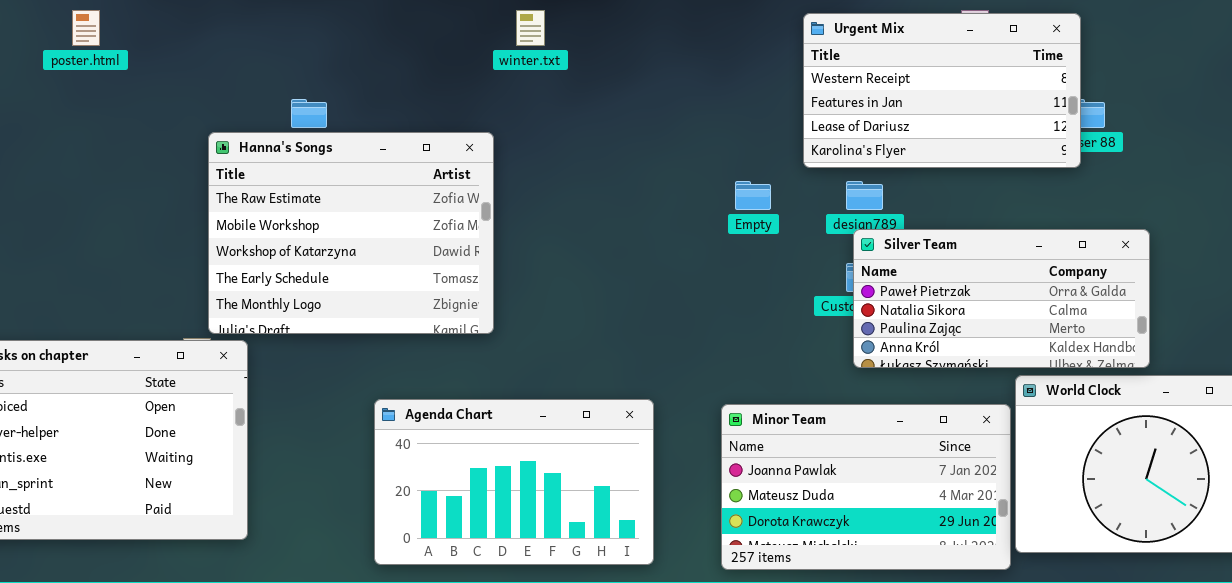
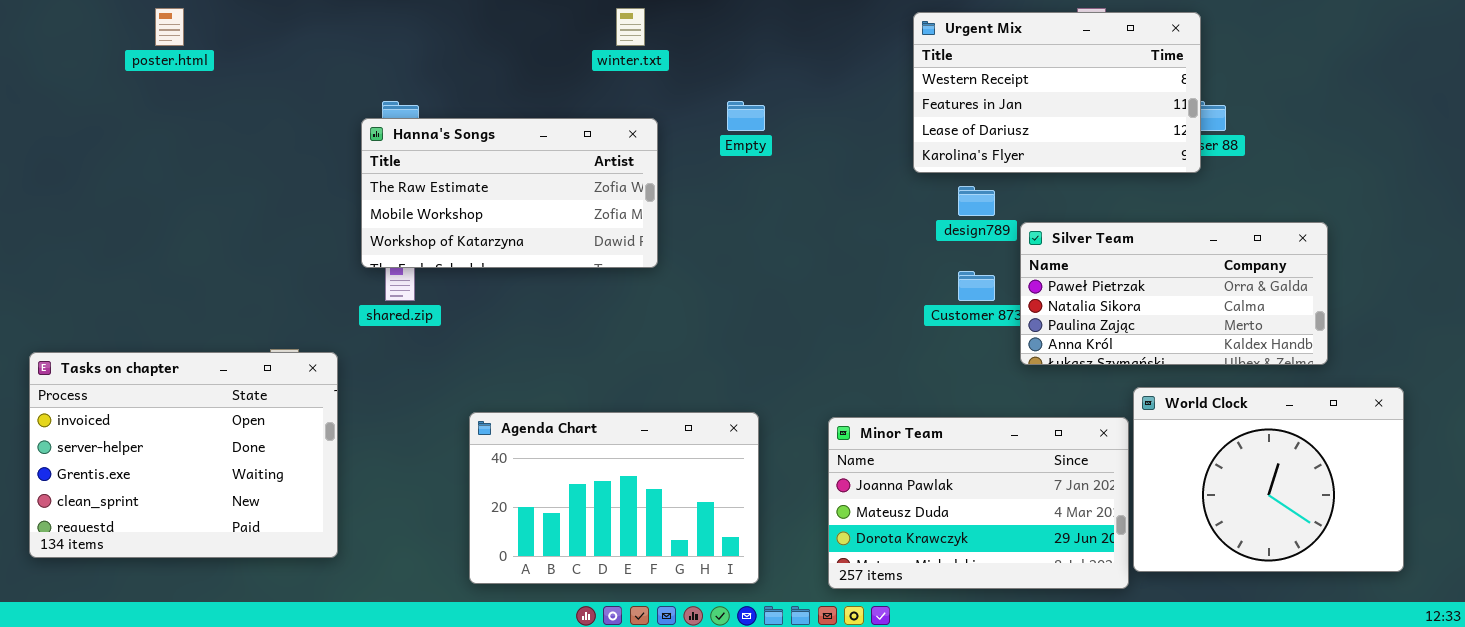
Hanna's Songs: [208,132,494,334] -> [361,118,658,268], moved, resized
Empty: [735,181,771,210] -> [727,101,765,131], moved
Silver Team: [853,229,1150,368] -> [1020,222,1328,365], moved

